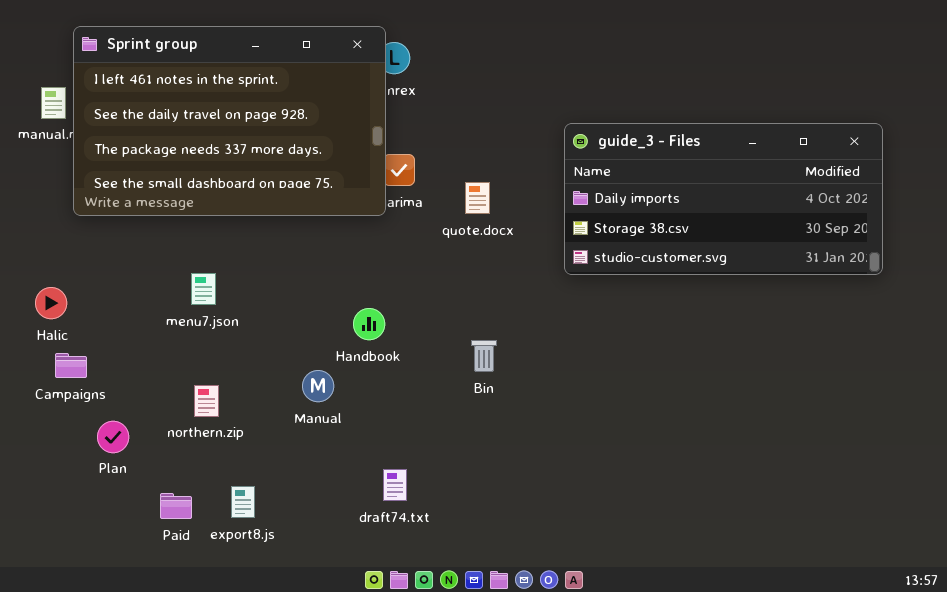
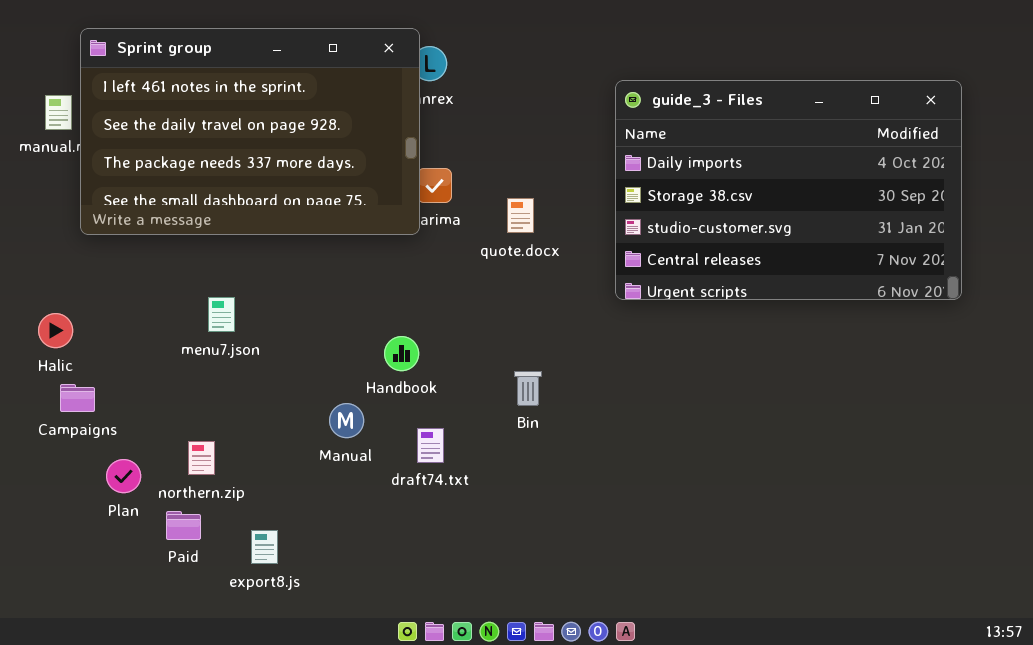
guide_3 - Files: [564,123,883,275] -> [615,80,962,300], resized
northern.zip: [194,385,219,417] -> [188,441,215,475], moved
draft74.txt: [383,469,407,501] -> [417,428,444,463], moved
Paid: [160,493,192,519] -> [166,511,201,540], moved

